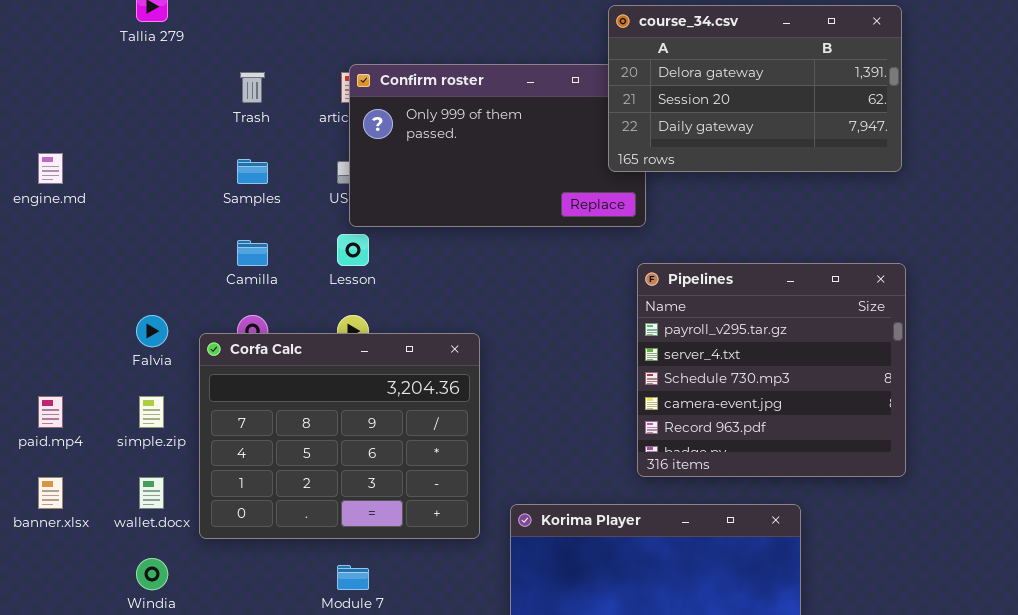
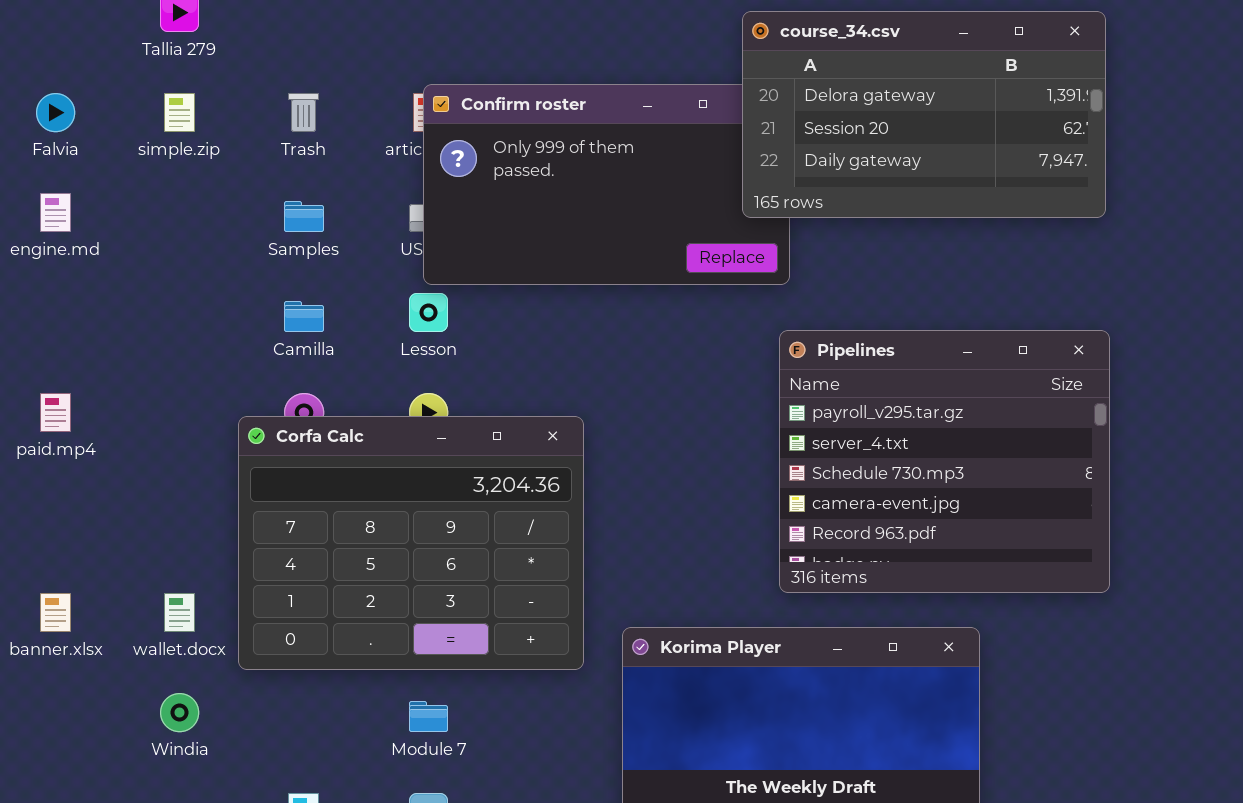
Falvia: [136,315,168,347] -> [36,93,75,132], moved
paid.mp4: [38,396,63,428] -> [40,393,71,432], moved
simple.zip: [139,396,164,428] -> [164,93,195,132], moved

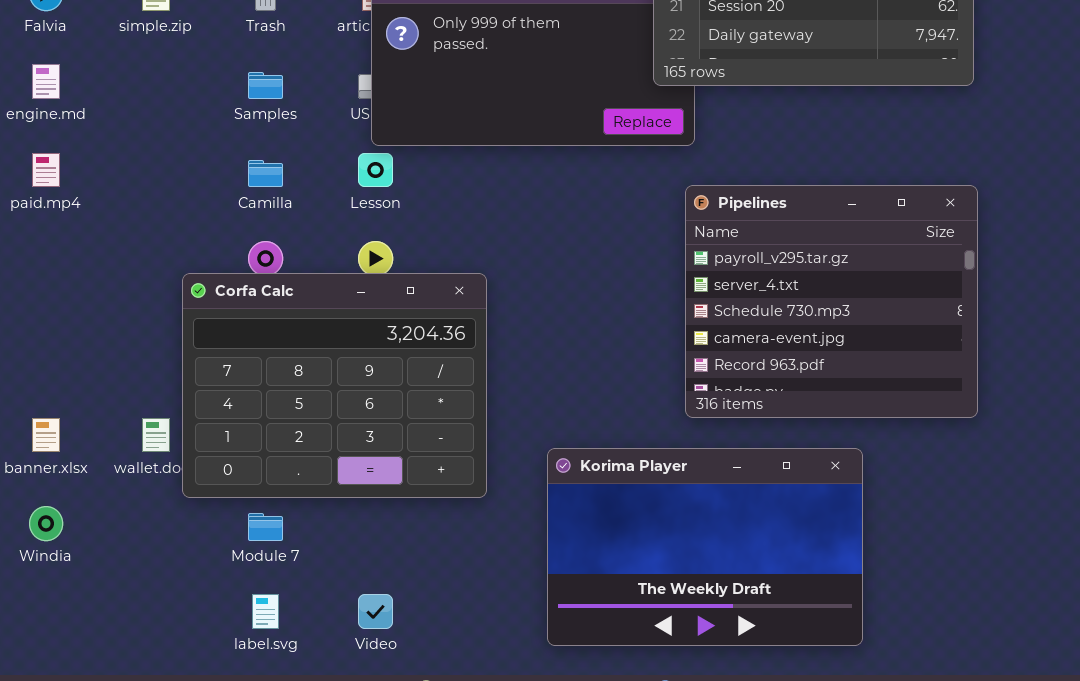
paid.mp4: [40,393,71,432] -> [32,153,60,187], moved
Corfa Calc: [238,416,584,670] -> [182,273,487,498], moved
Windia: [160,693,199,732] -> [29,506,63,541], moved
Module 7: [409,701,448,732] -> [248,513,283,541], moved

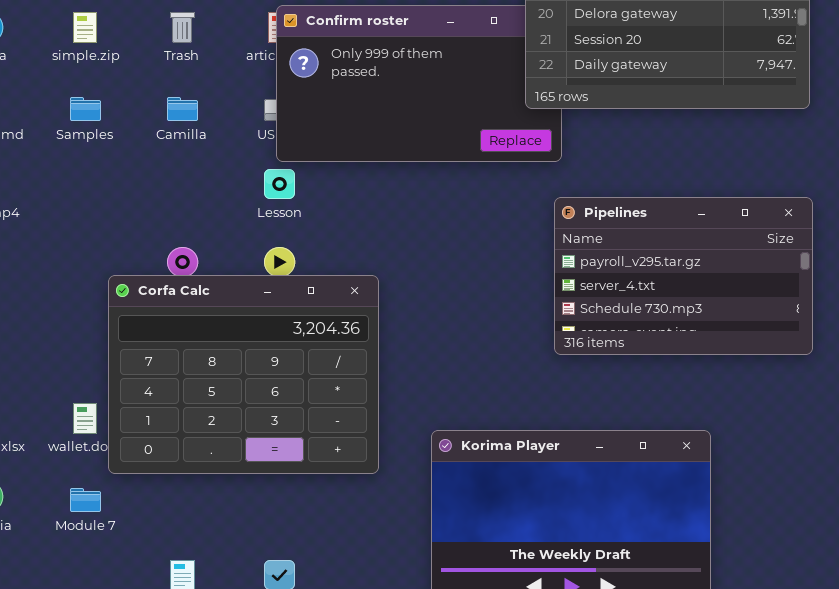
Samples: [248,72,283,99] -> [70,97,101,121], moved
Camilla: [248,160,283,187] -> [167,97,198,121], moved
Pipelines: [685,185,978,418] -> [554,197,813,355], resized
Module 7: [248,513,283,541] -> [70,488,101,512], moved

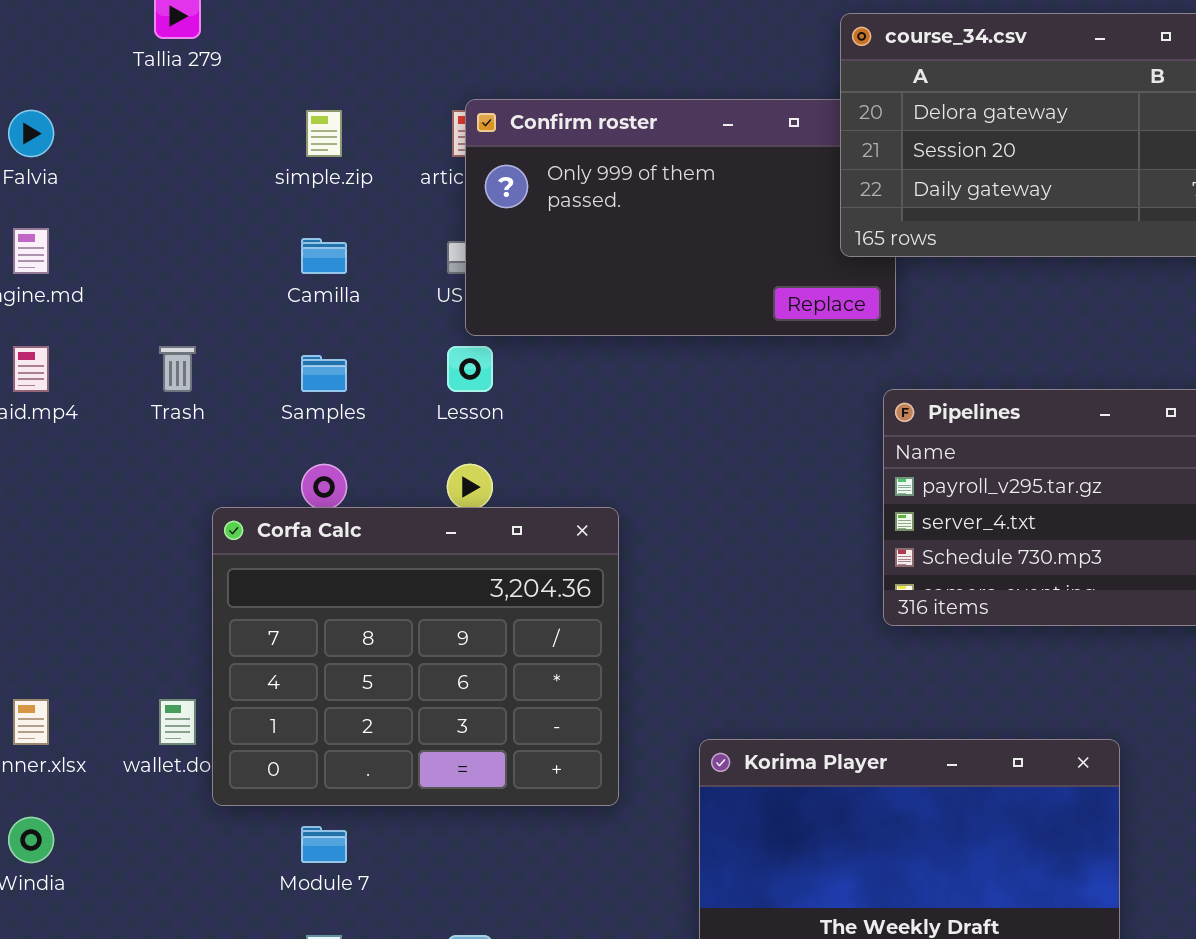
simple.zip: [73,12,97,43] -> [306,110,342,157], moved
Trash: [170,12,195,43] -> [159,346,196,392], moved
Samples: [70,97,101,121] -> [301,355,347,392], moved
Module 7: [70,488,101,512] -> [301,826,347,863], moved

